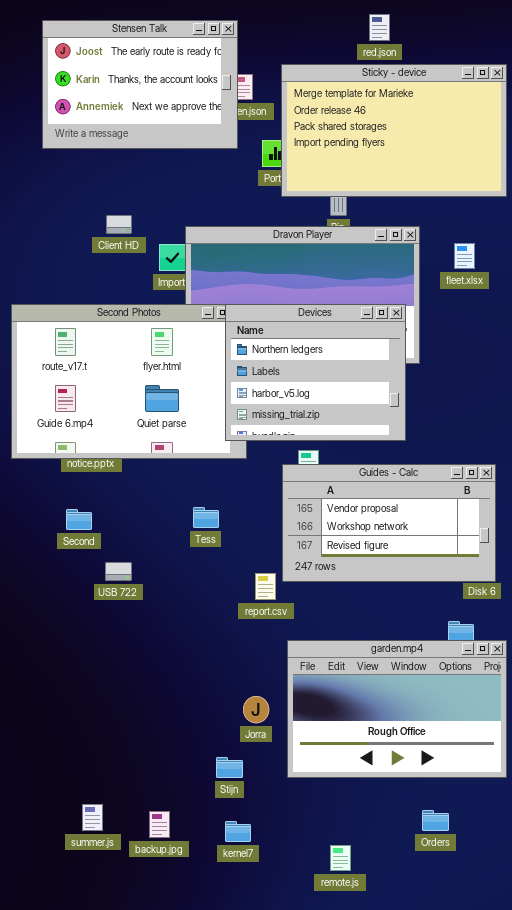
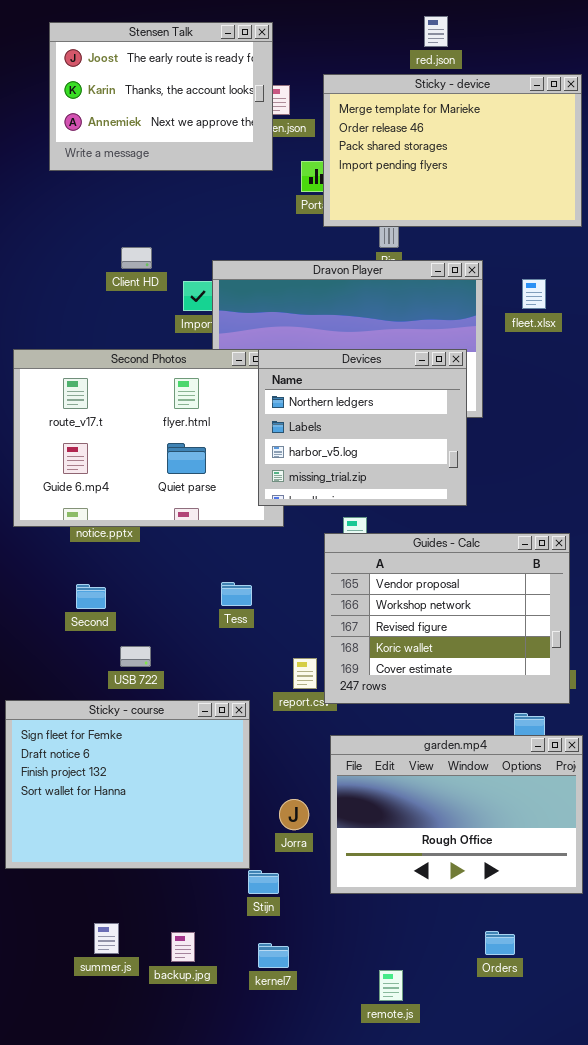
Guides - Calc: [282,464,496,582] -> [324,533,570,704], resized
Sticky - course: none -> [5,700,250,869], opened

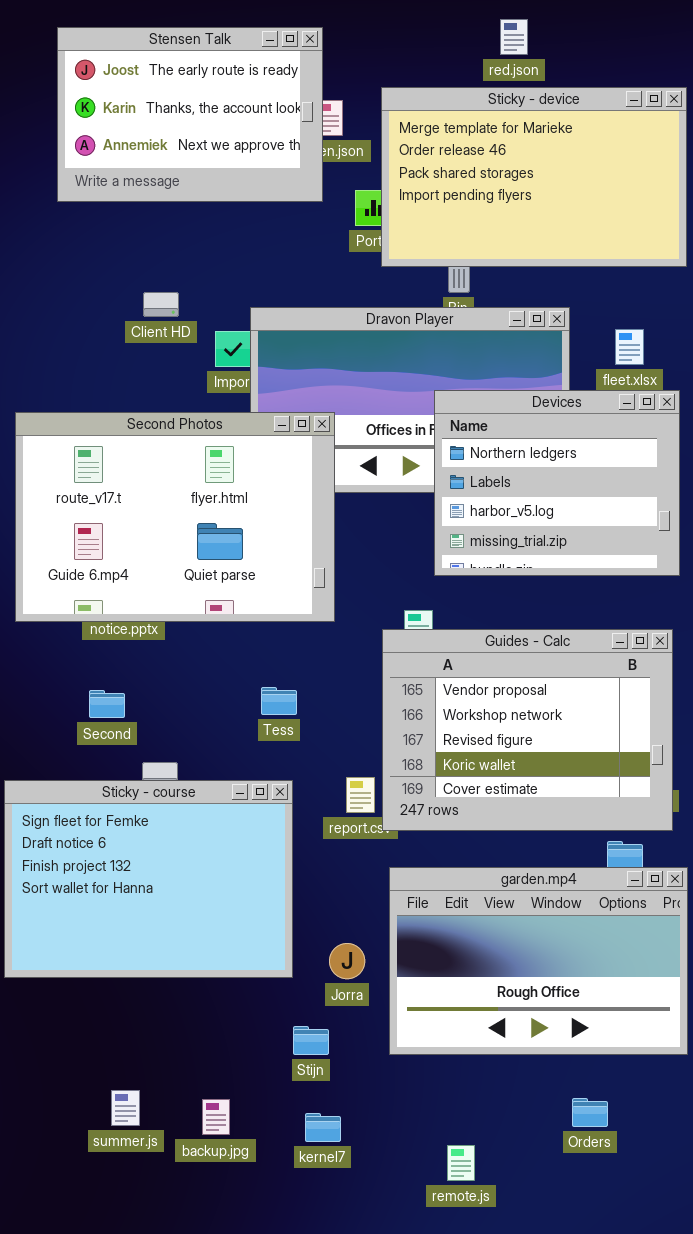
Devices: [258,349,467,506] -> [434,390,680,576], moved
Sticky - course: [5,700,250,869] -> [4,780,293,978], moved

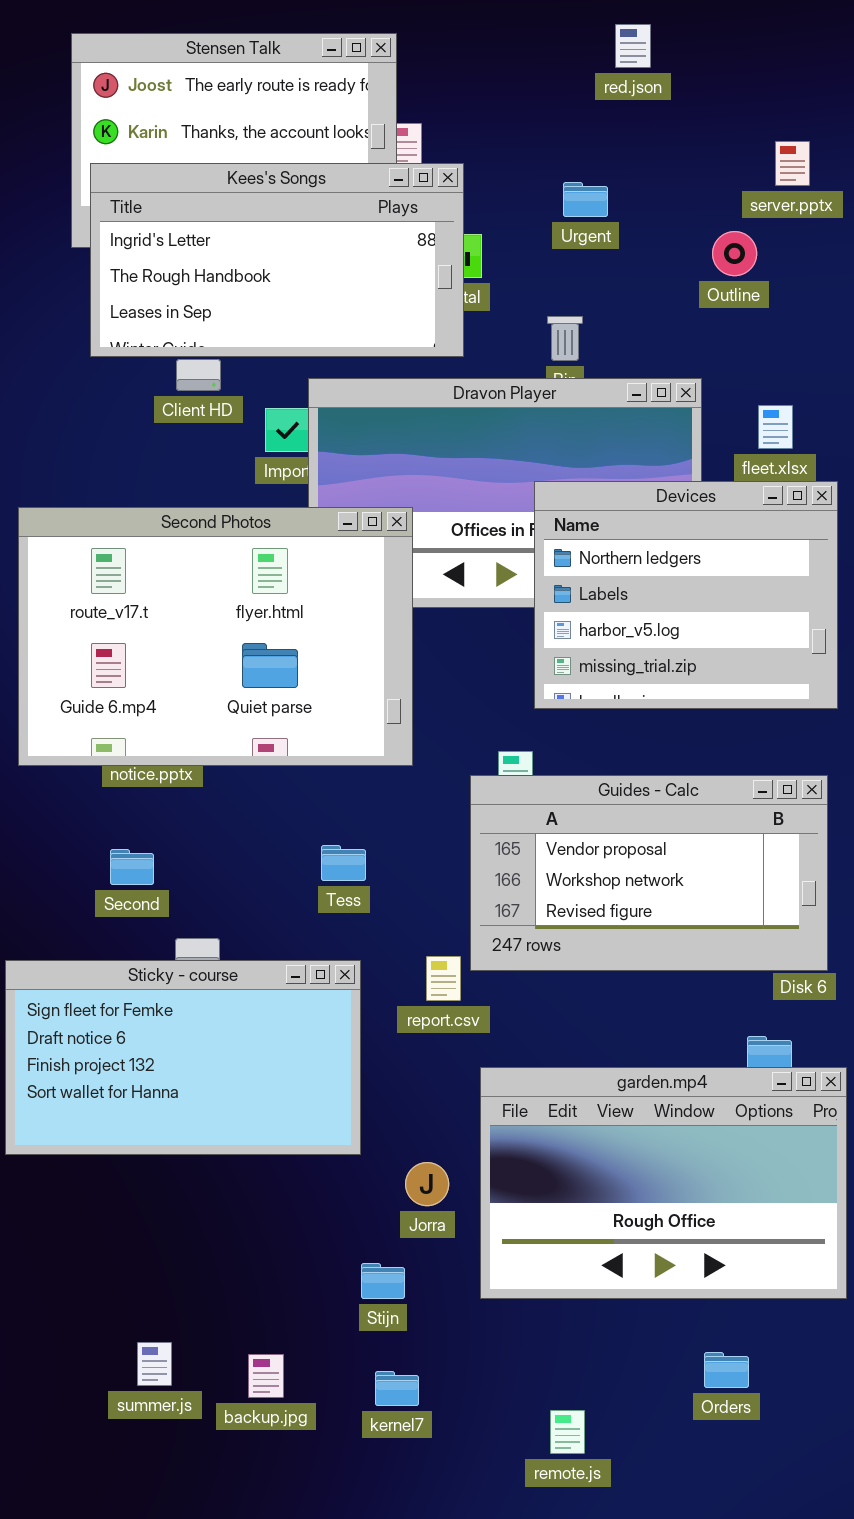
Sticky - device: [381,87,687,267] -> none, closed
Kees's Songs: none -> [90,163,464,357], opened
Guides - Calc: [382,629,673,831] -> [470,775,828,971], resized
Sticky - course: [4,780,293,978] -> [5,960,361,1155], resized

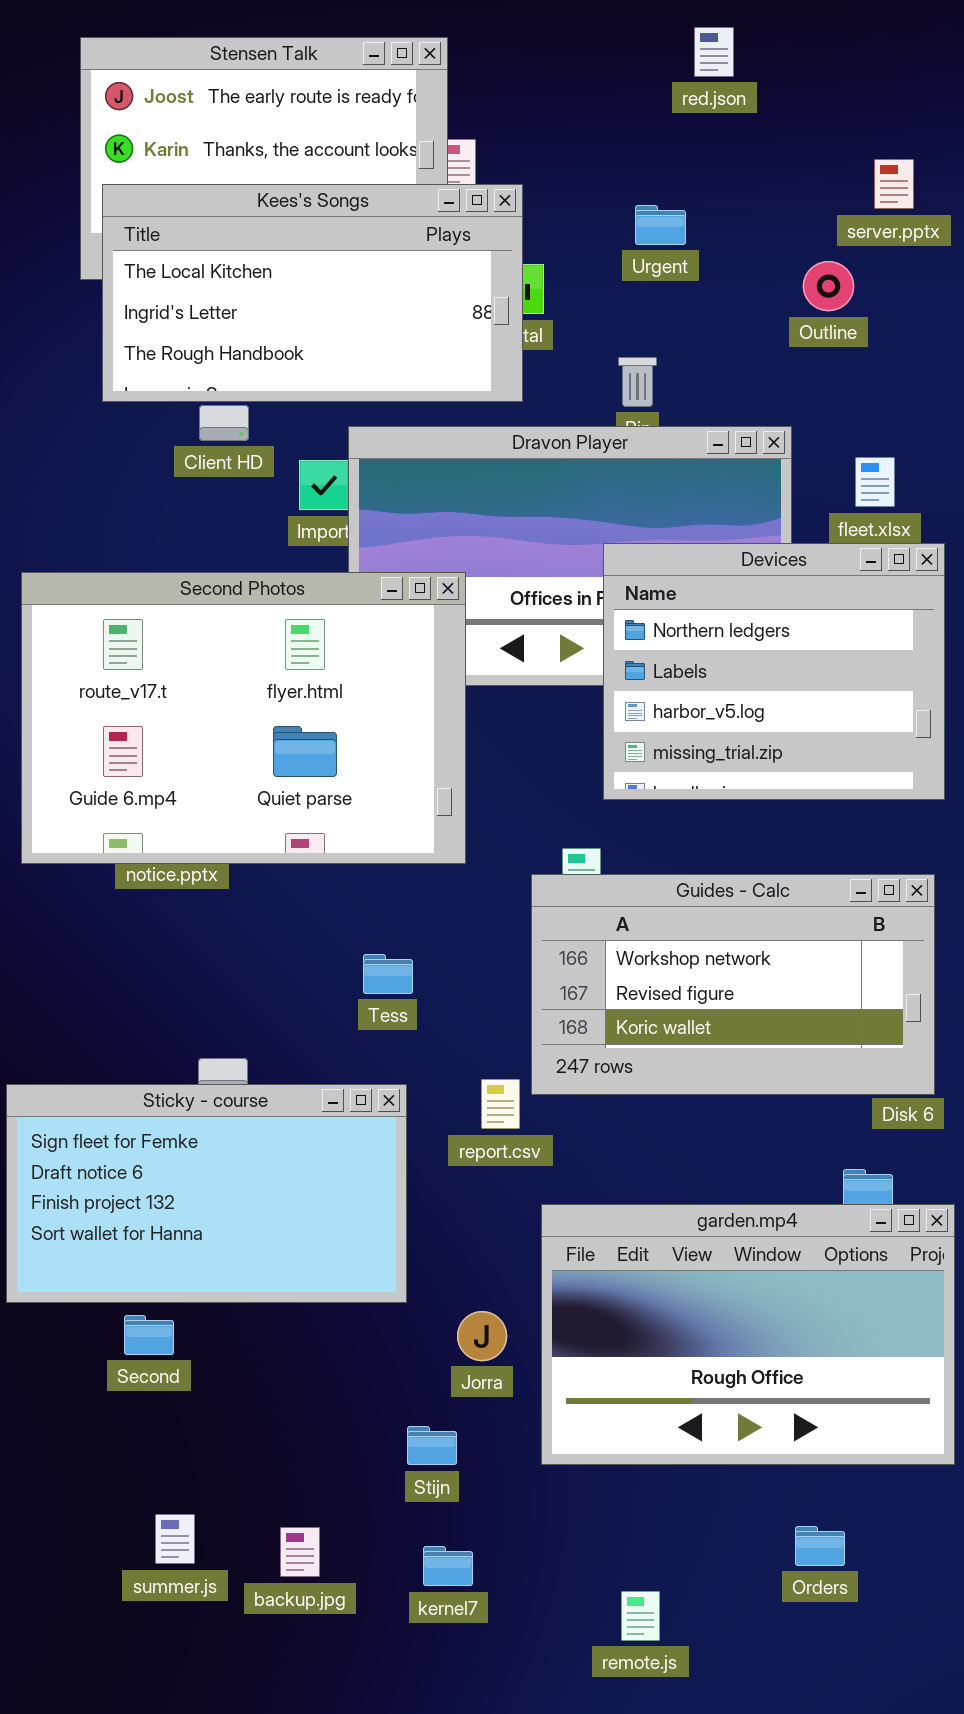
Kees's Songs: [90,163,464,357] -> [102,184,523,402], scrolled up 1 row
Guides - Calc: [470,775,828,971] -> [531,874,935,1095], scrolled down 1 row
Second: [110,849,154,885] -> [124,1315,174,1355], moved

